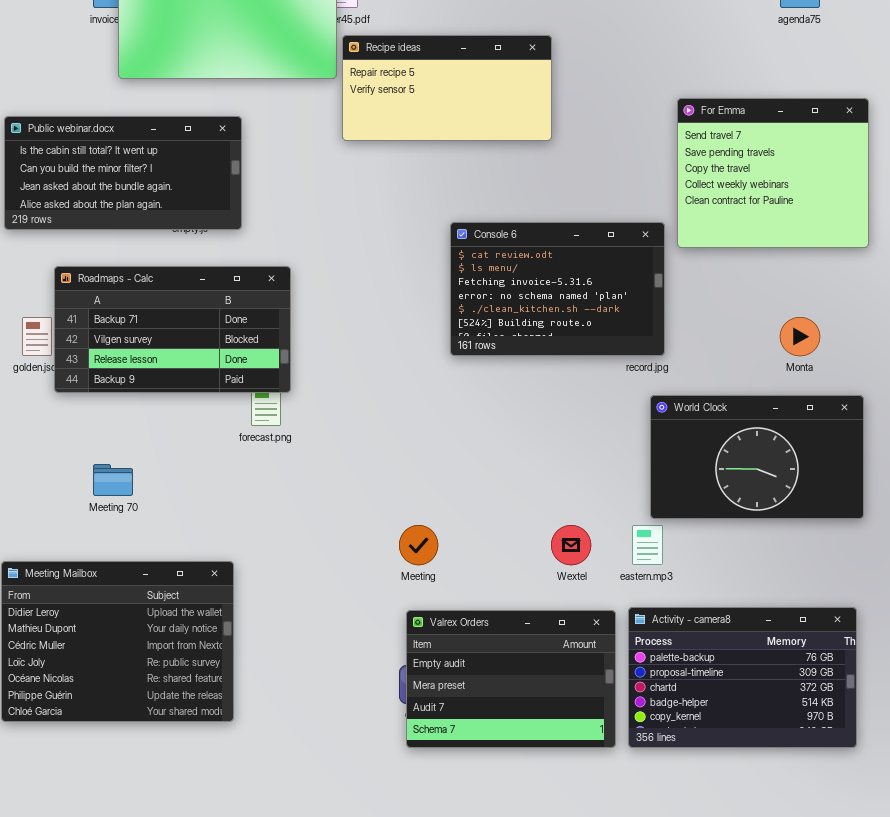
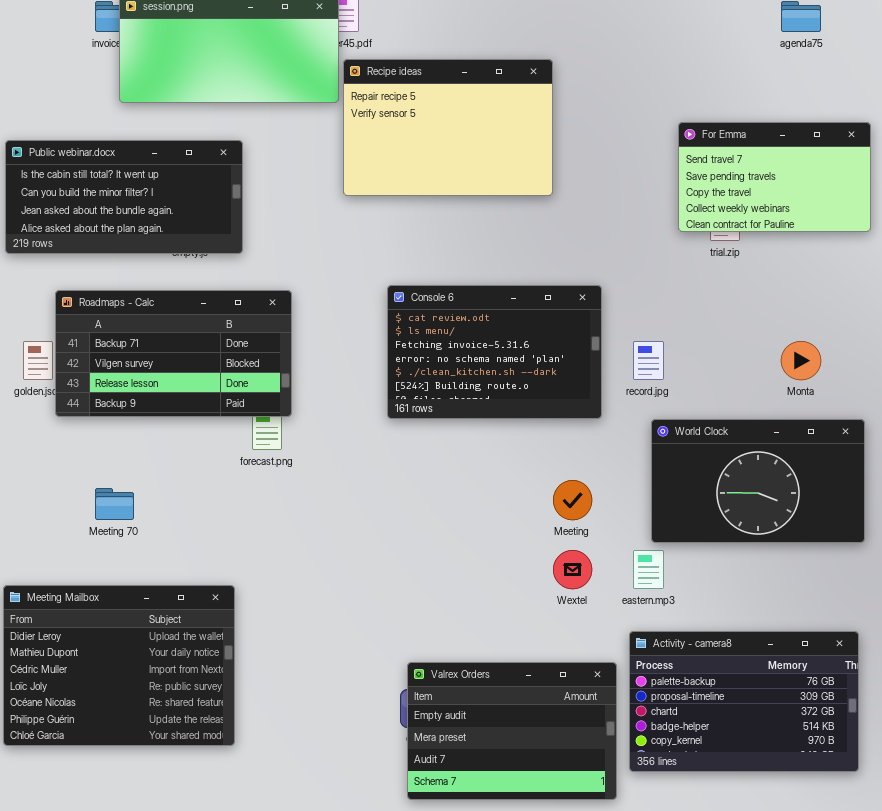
Recipe ideas: [342,35,552,141] -> [343,59,553,196], resized
For Emma: [677,98,869,248] -> [678,122,871,232], resized
Console 6: [450,222,665,356] -> [387,285,602,419], moved
Meeting: [399,525,438,565] -> [553,480,592,520], moved
Valrex Orders: [406,610,616,748] -> [407,662,617,800], moved

